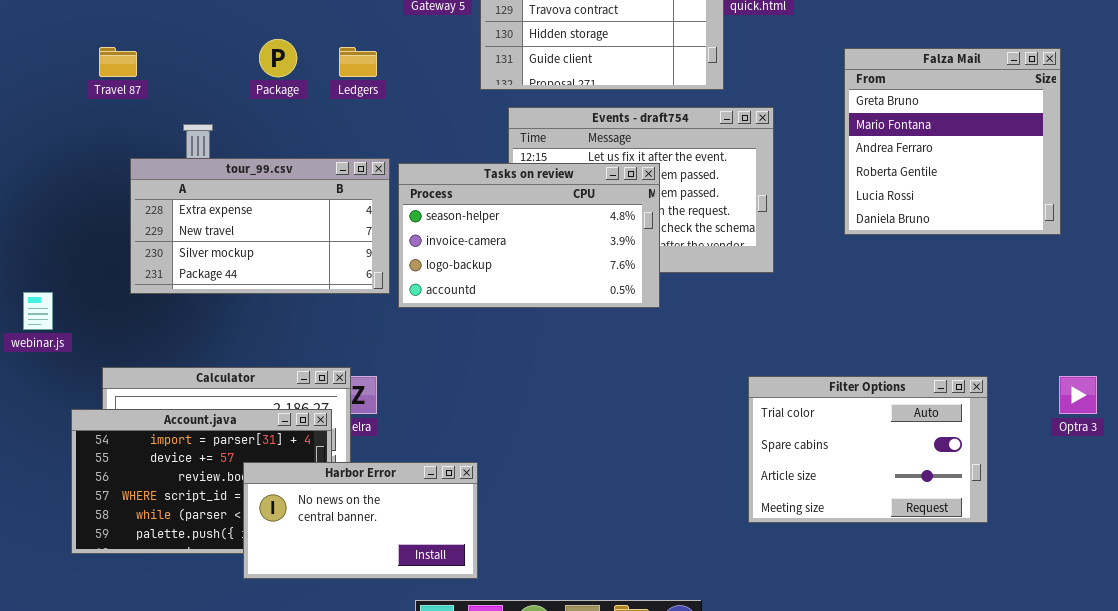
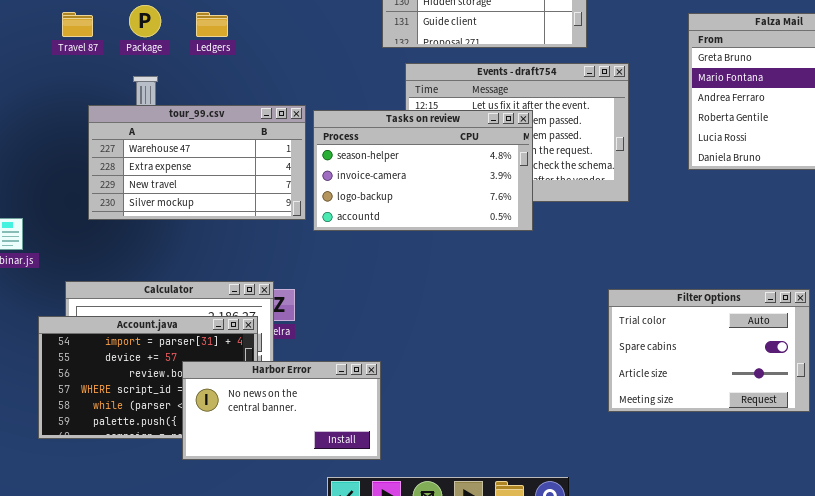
Package: [259,39,297,77] -> [129,5,161,37], moved
Ledgers: [339,47,377,77] -> [196,12,228,37], moved
tour_99.csv: [130,158,390,294] -> [88,105,306,220], scrolled up 1 row

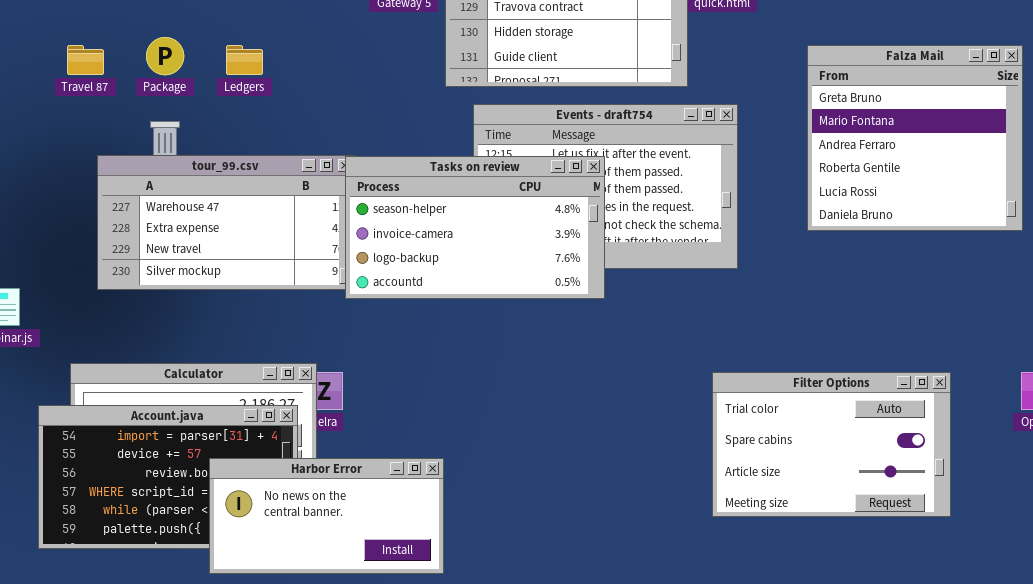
Tasks on review: [313,110,533,231] -> [345,156,605,299], moved

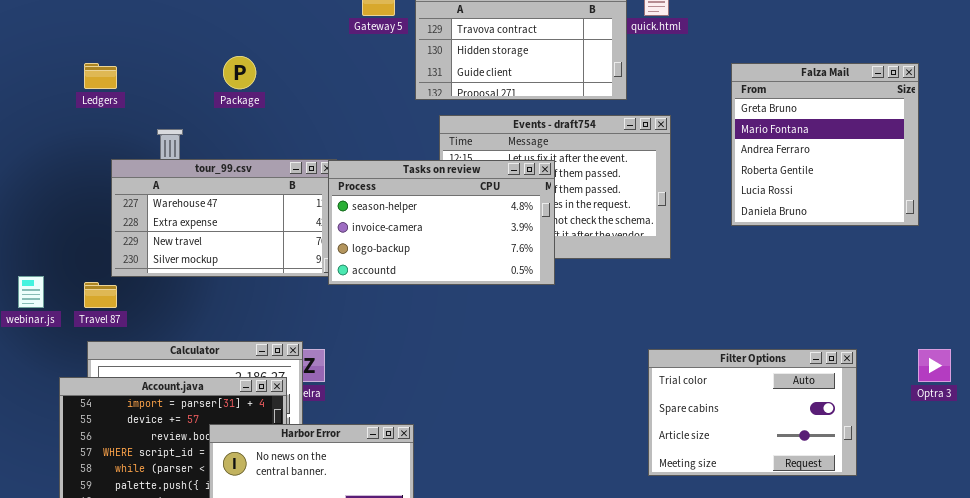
Package: [146,37,184,75] -> [223,56,256,89], moved
Travel 87: [67,45,104,75] -> [84,282,117,308], moved
Ledgers: [226,45,263,75] -> [84,63,117,89], moved

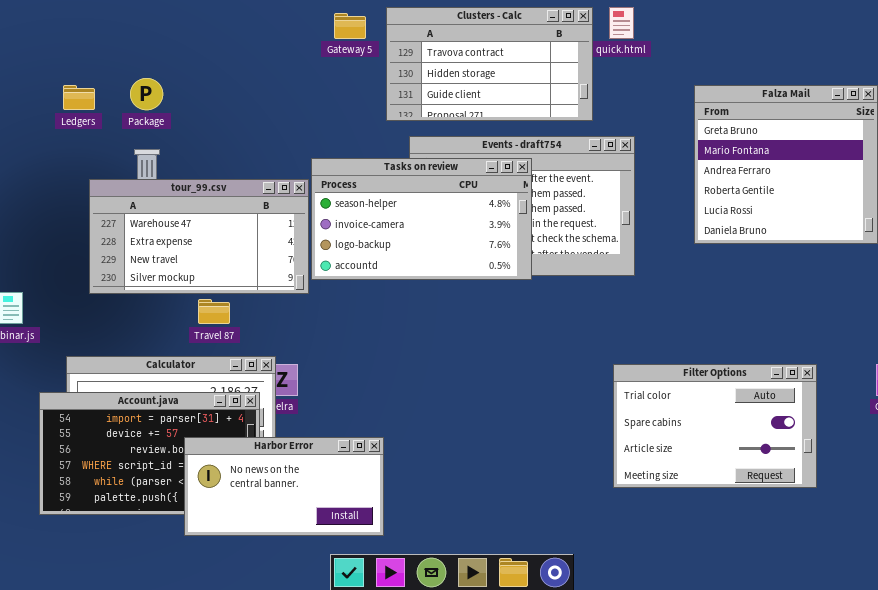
Package: [223,56,256,89] -> [130,78,163,110], moved
Tasks on review: [328,160,555,285] -> [311,158,532,280], moved
Travel 87: [84,282,117,308] -> [198,299,230,324], moved

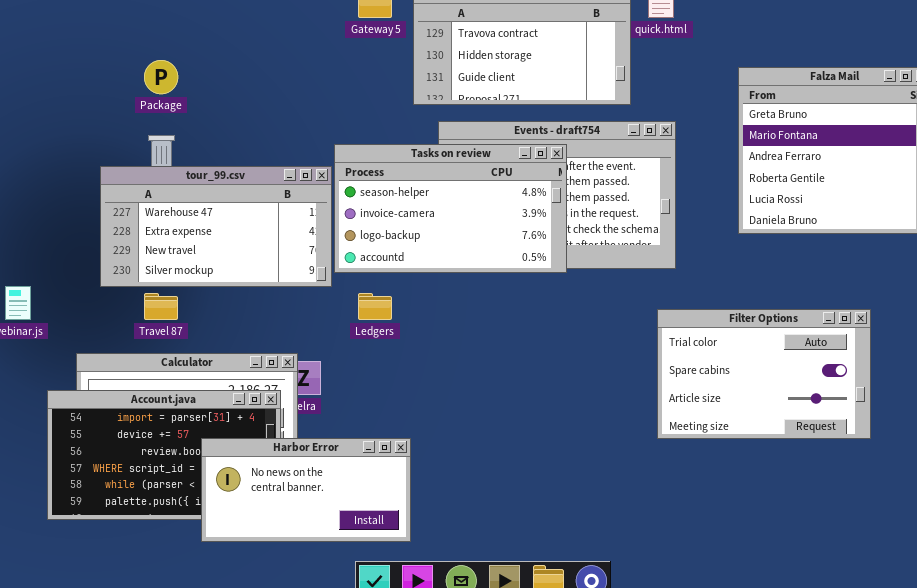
Ledgers: [63,85,95,110] -> [358,293,392,320], moved
Travel 87: [198,299,230,324] -> [144,293,178,320], moved
Filter Options: [613,364,817,488] -> [657,309,871,439], moved

